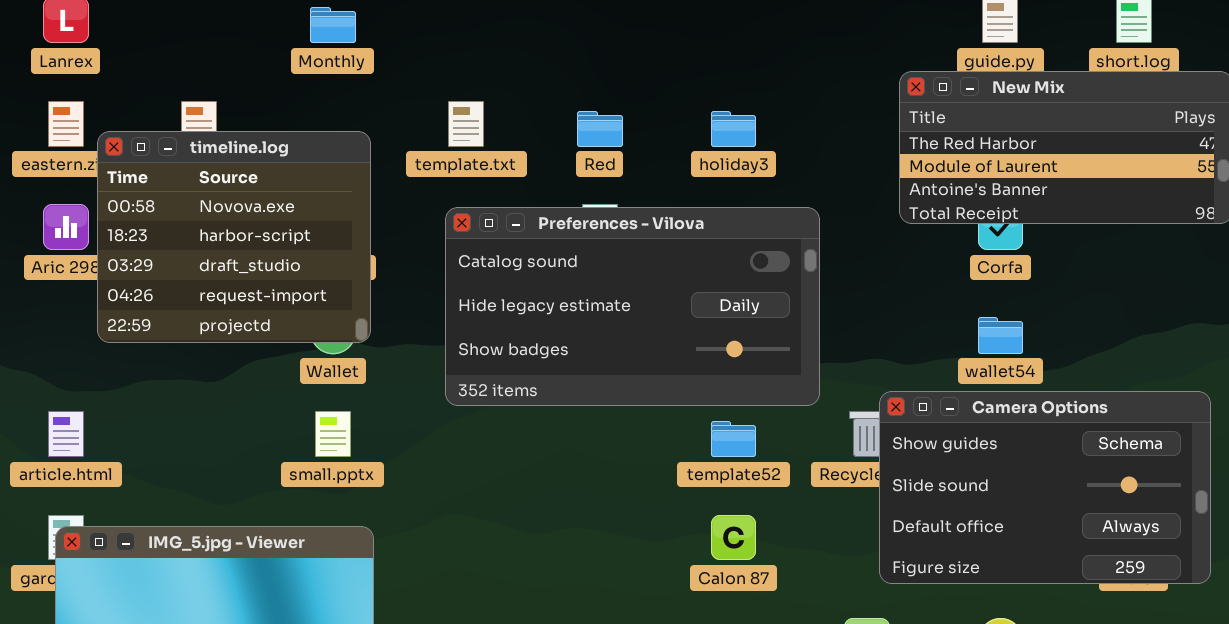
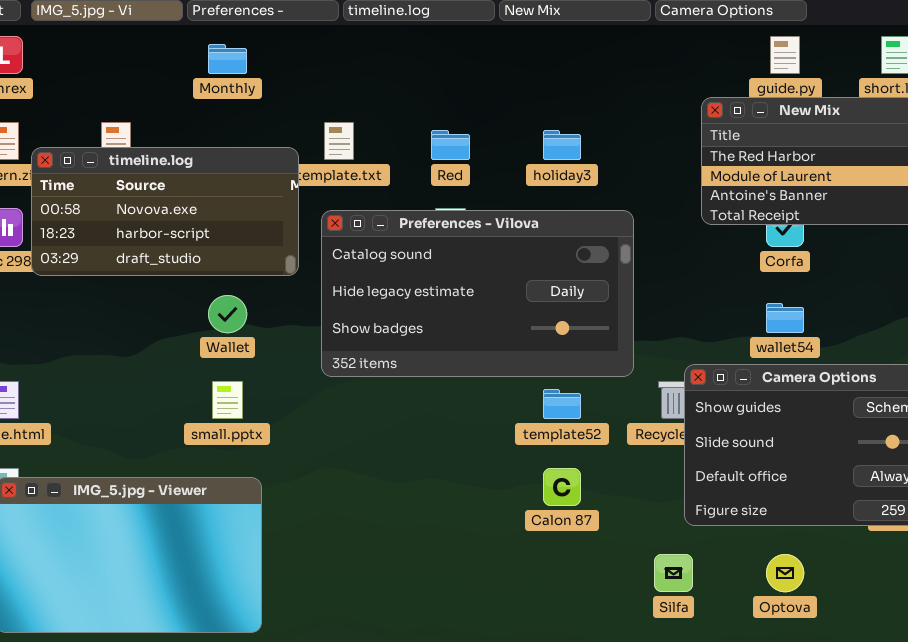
timeline.log: [97,131,371,343] -> [31,147,299,276], resized

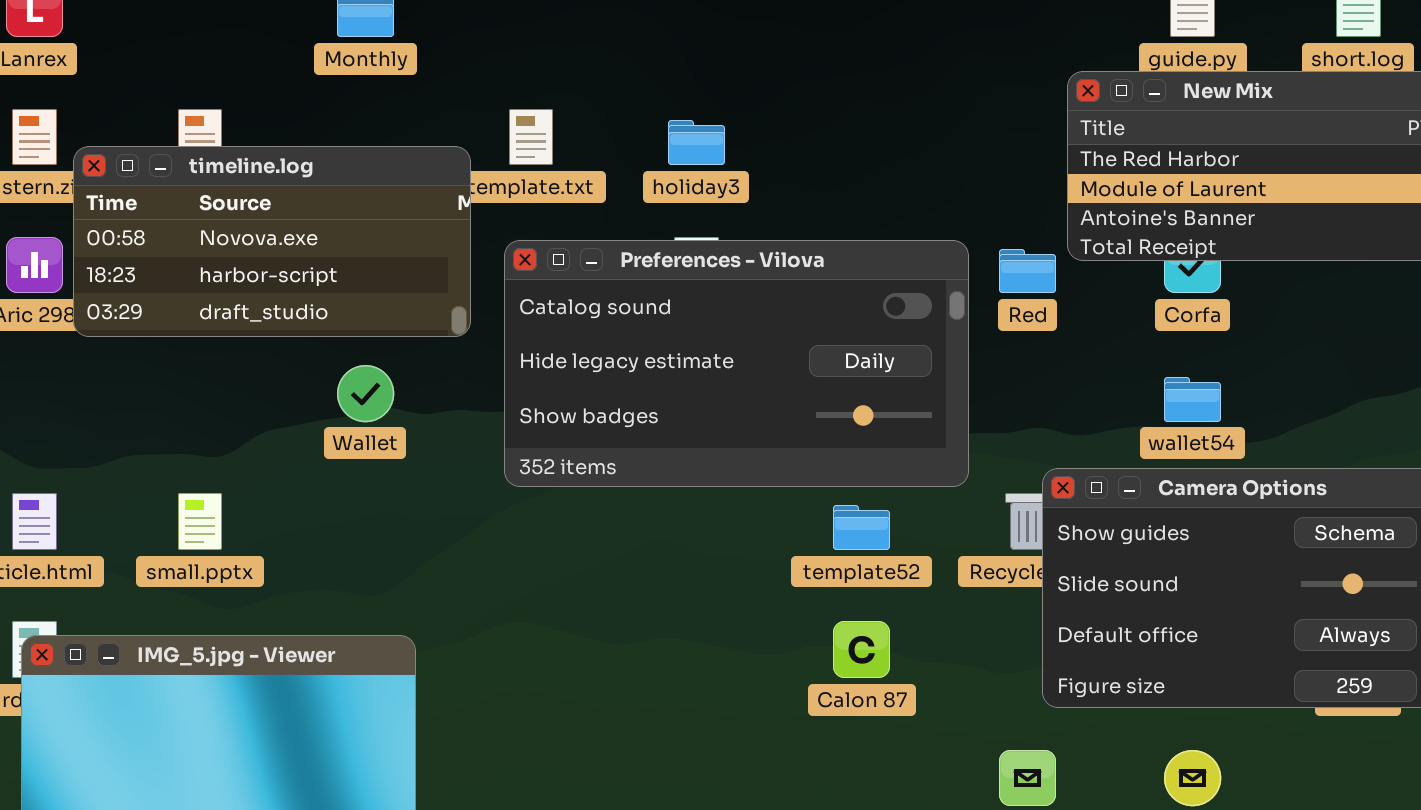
Red: [431,130,470,160] -> [999,249,1056,293], moved
holiday3: [543,130,581,160] -> [668,120,725,165], moved
small.pptx: [212,381,243,419] -> [178,493,222,550], moved

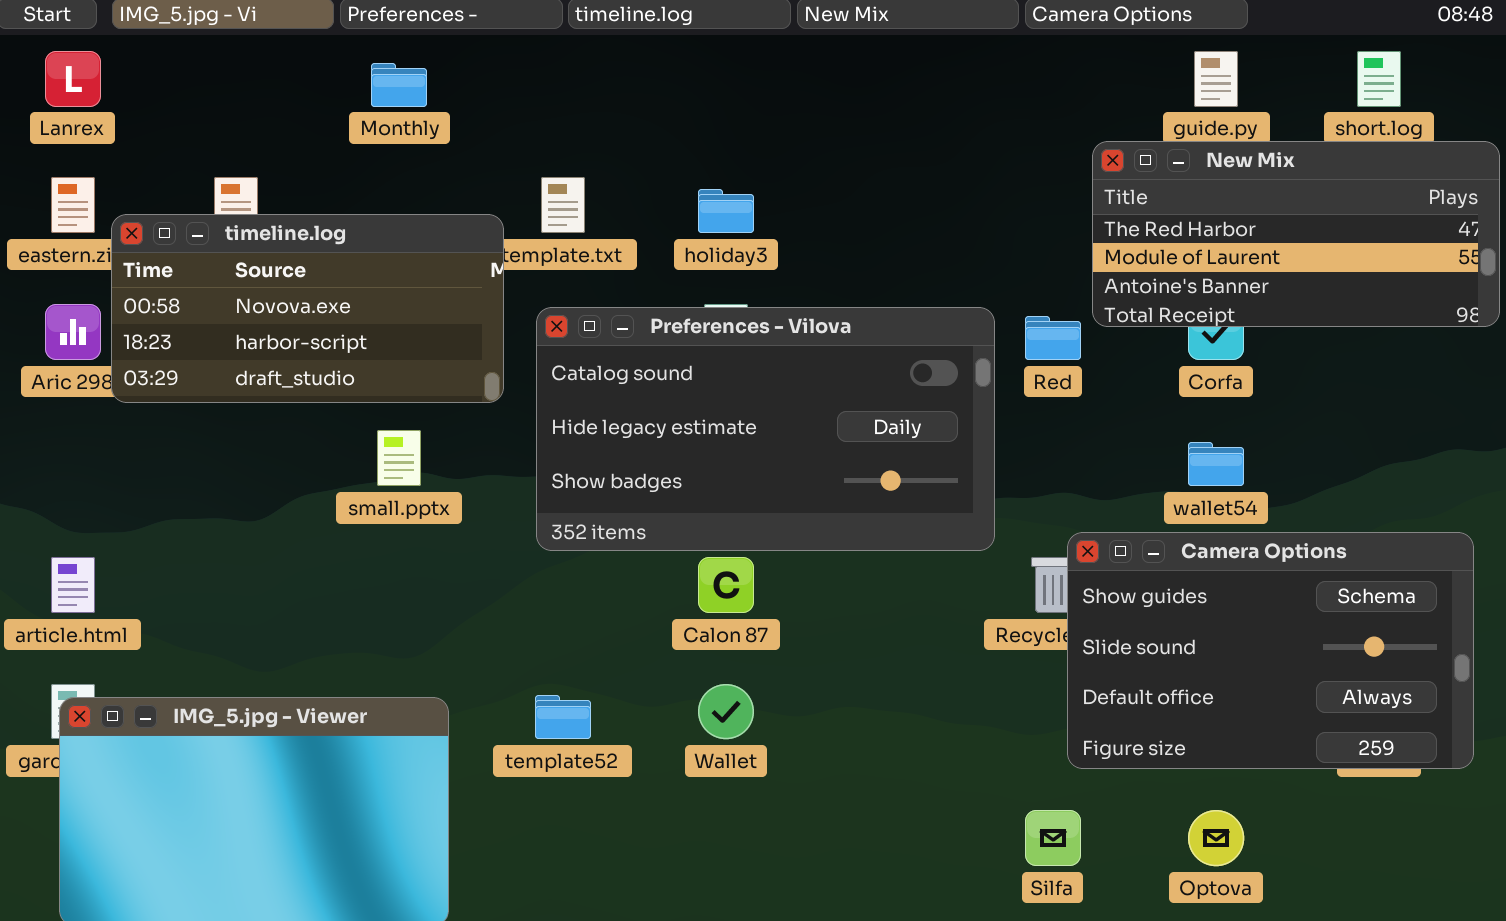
Wallet: [337,365,394,422] -> [698,684,754,739], moved
small.pptx: [178,493,222,550] -> [377,430,421,486], moved
template52: [833,505,890,550] -> [535,695,591,739], moved
Calon 87: [833,621,890,678] -> [698,557,754,613], moved

